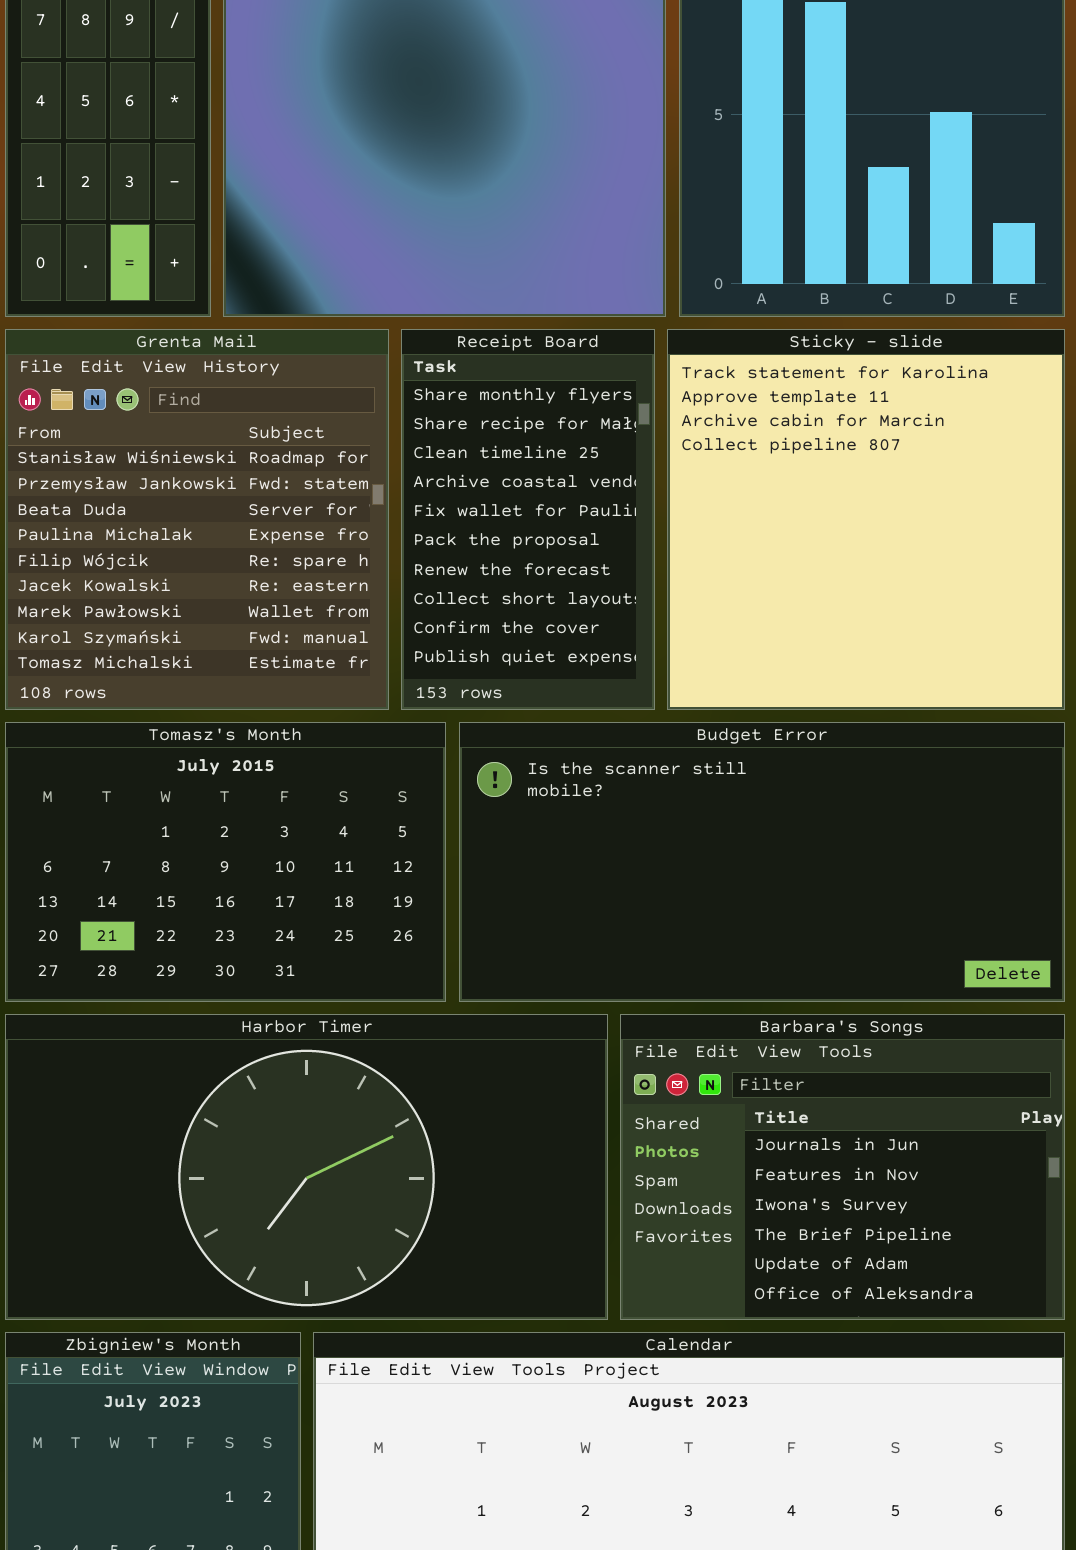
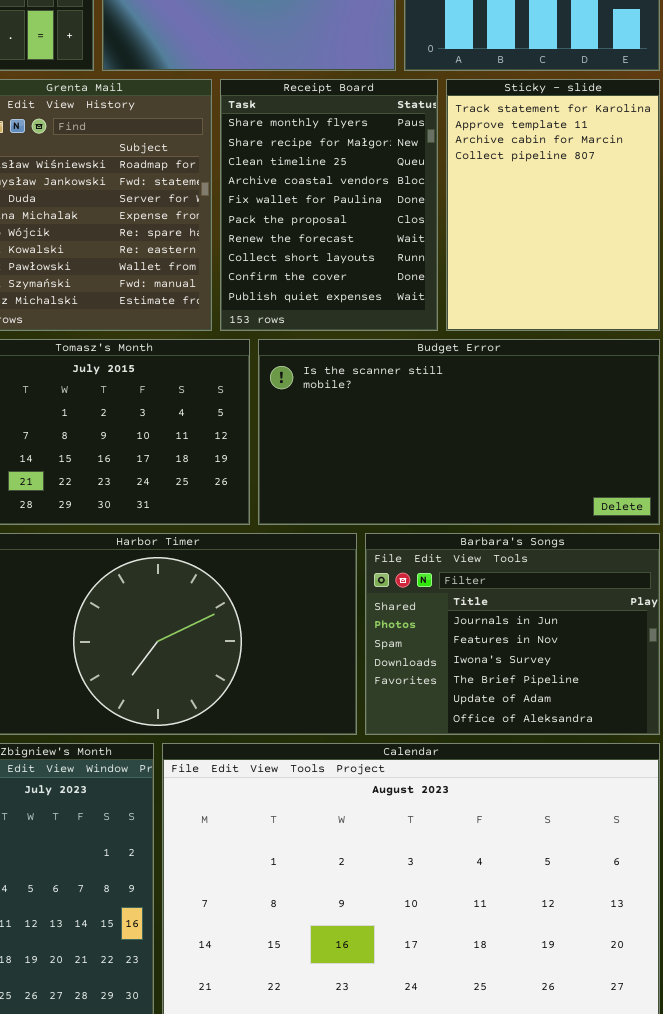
Receipt Board: [401,329,655,710] -> [220,79,438,331], resized
Sticky - slide: [667,329,1065,710] -> [446,79,660,331], resized

